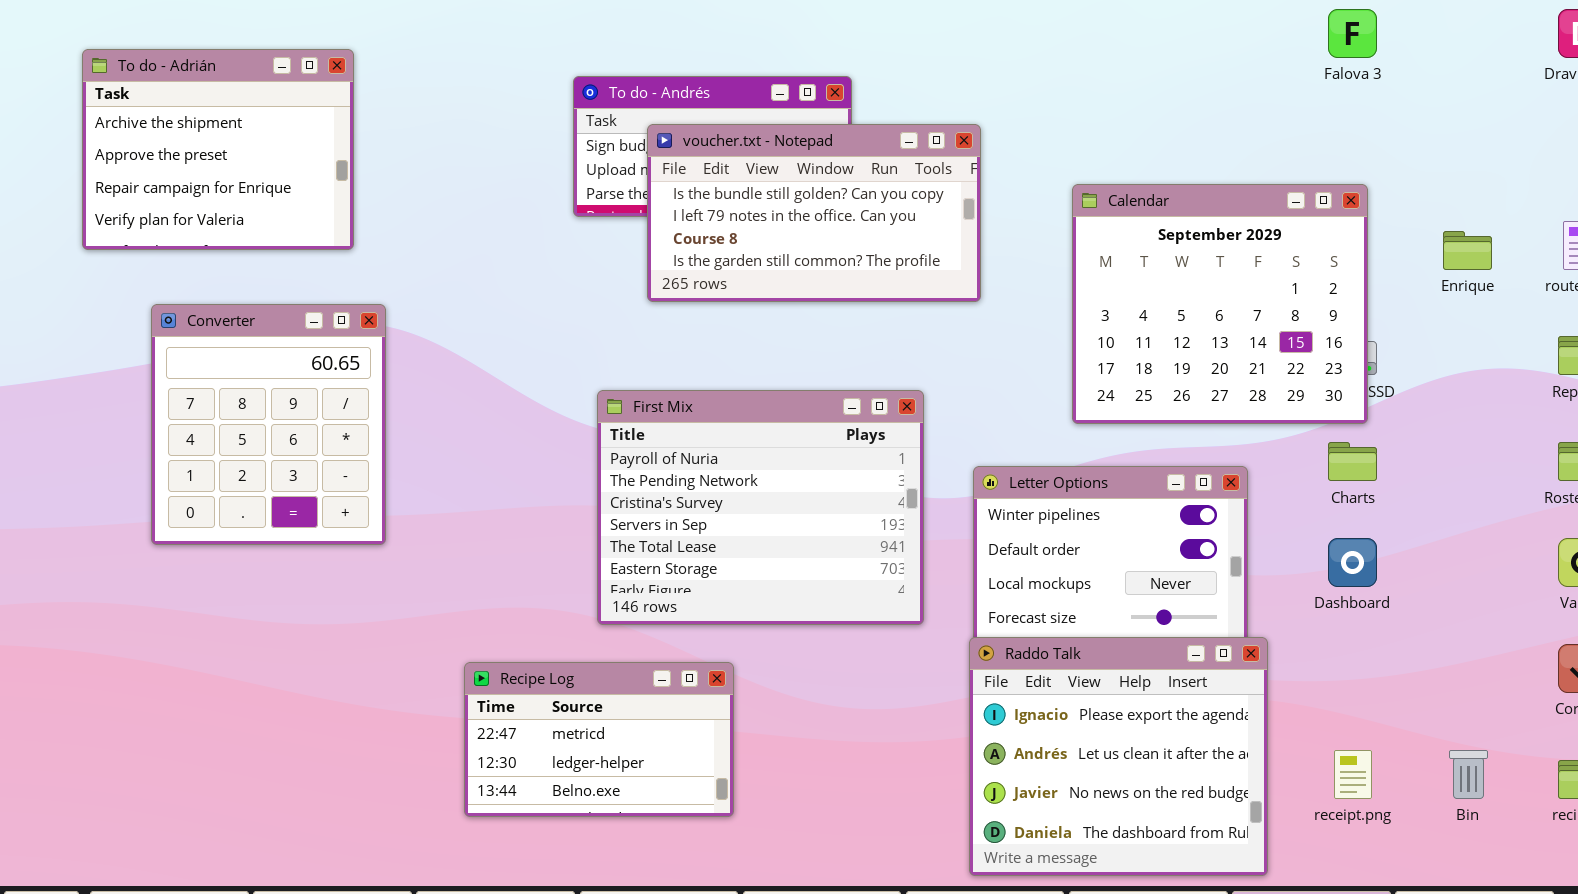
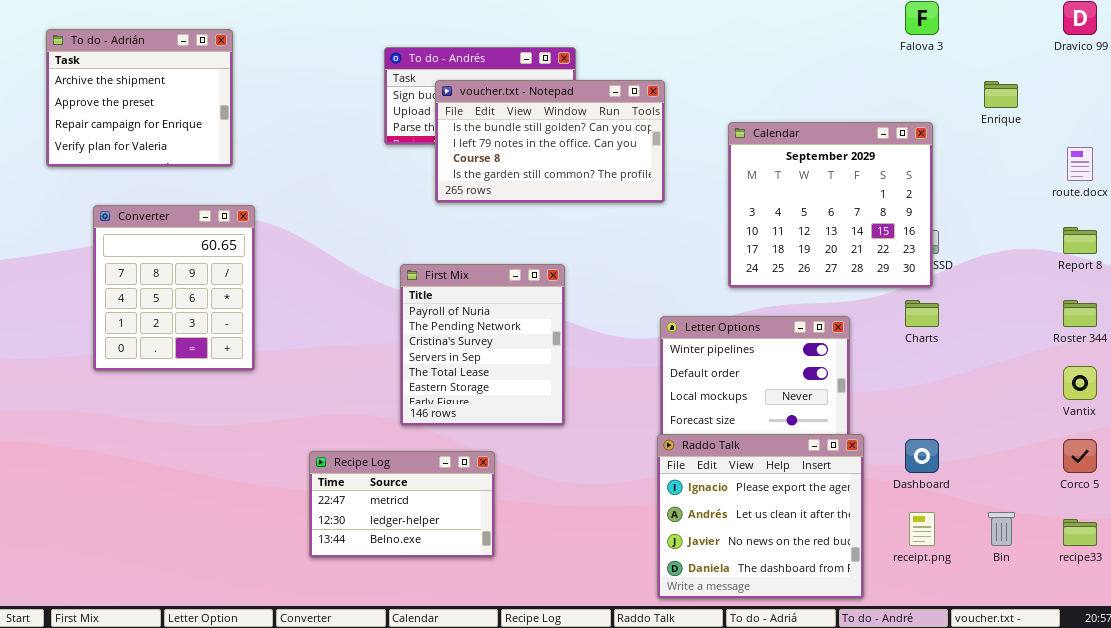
Enrique: [1443,231,1492,270] -> [984,81,1018,108], moved
First Mix: [597,390,924,625] -> [400,264,565,426], resized
Dashboard: [1328,538,1377,587] -> [905,439,939,473], moved

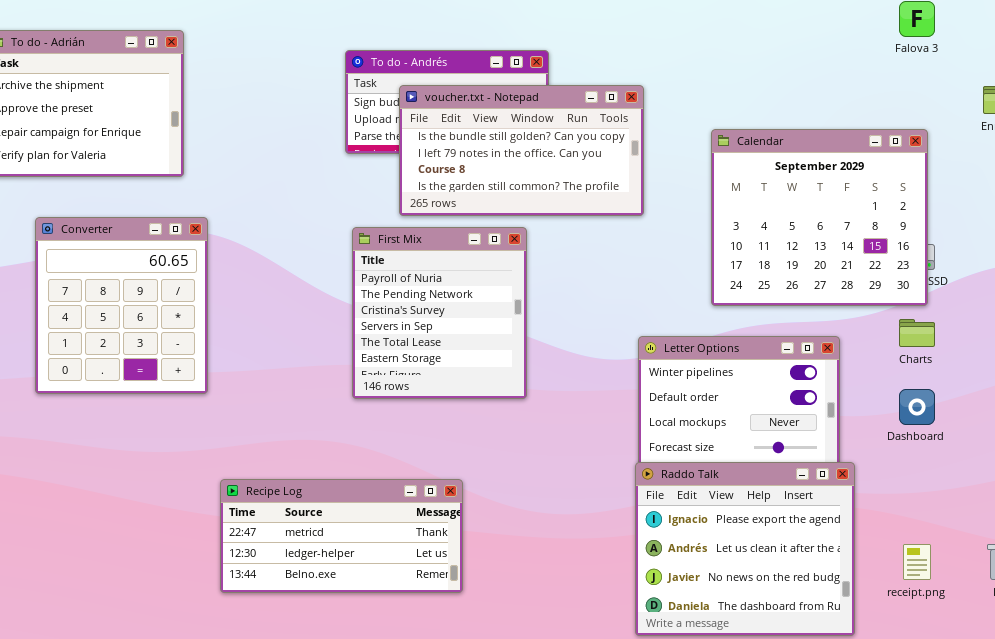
First Mix: [400,264,565,426] -> [352,227,527,399], moved
Dashboard: [905,439,939,473] -> [899,389,935,425], moved
Recipe Log: [309,451,495,558] -> [220,479,463,593], resized

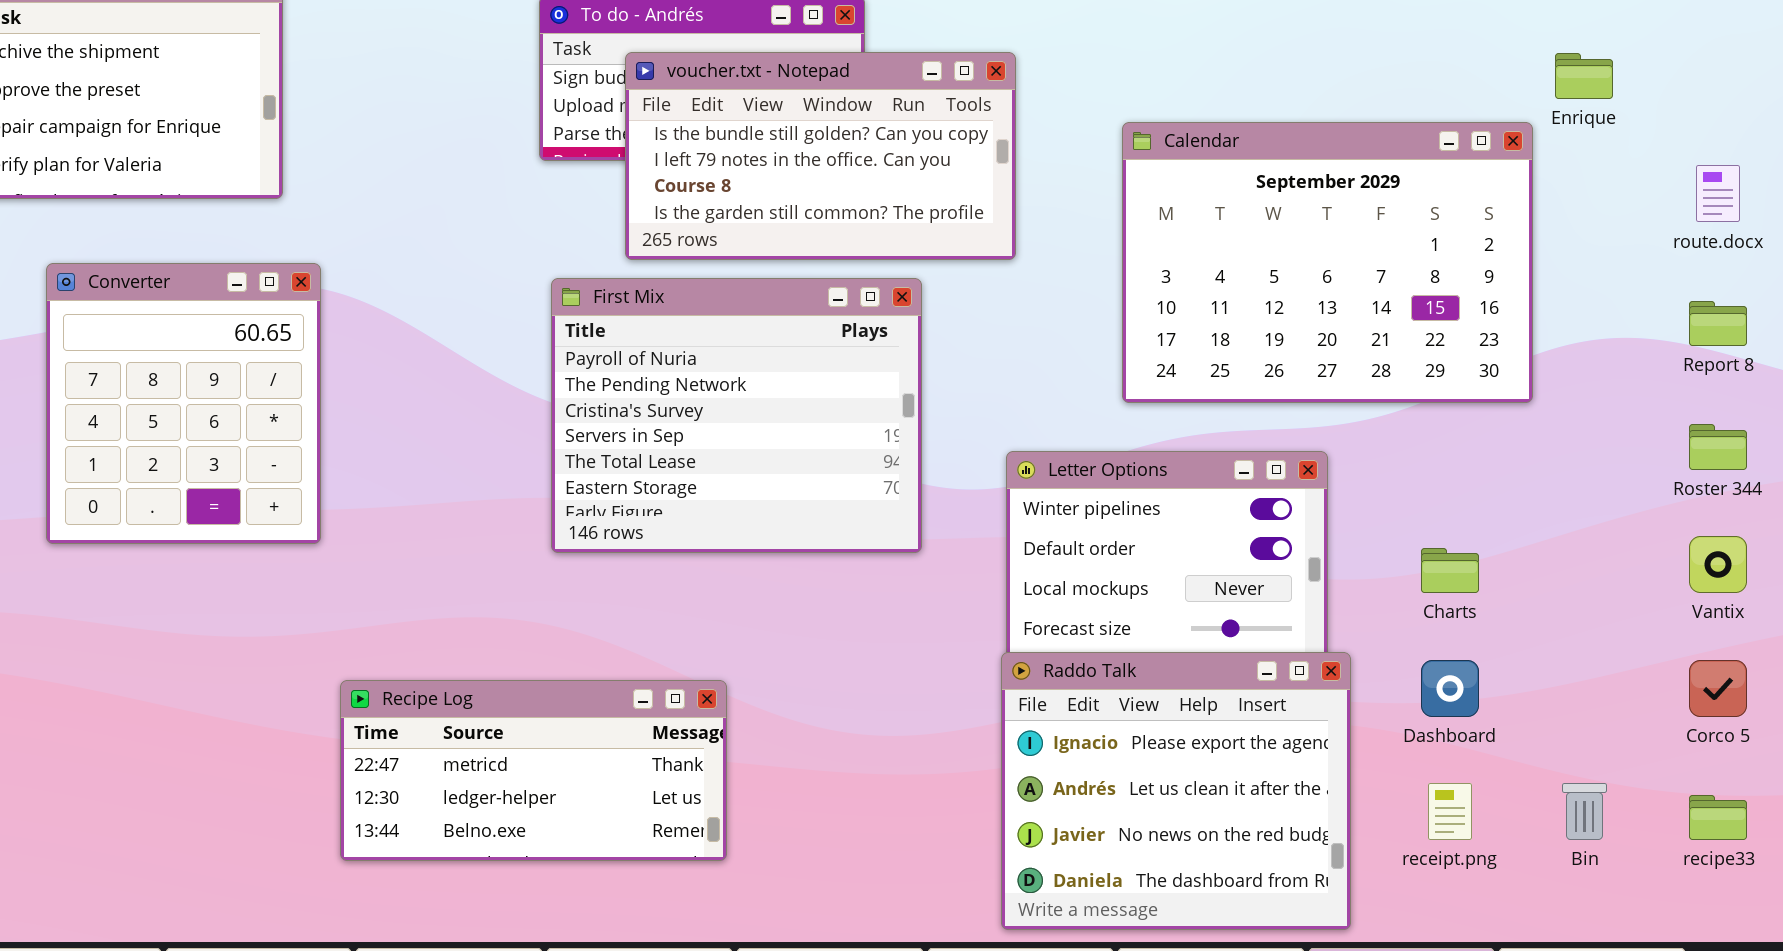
Calendar: [711,129,928,306] -> [1122,122,1533,403], resized
First Mix: [352,227,527,399] -> [551,278,922,553], resized
Charts: [899,319,935,347] -> [1421,548,1479,593], moved
Dashboard: [899,389,935,425] -> [1421,660,1479,717], moved

